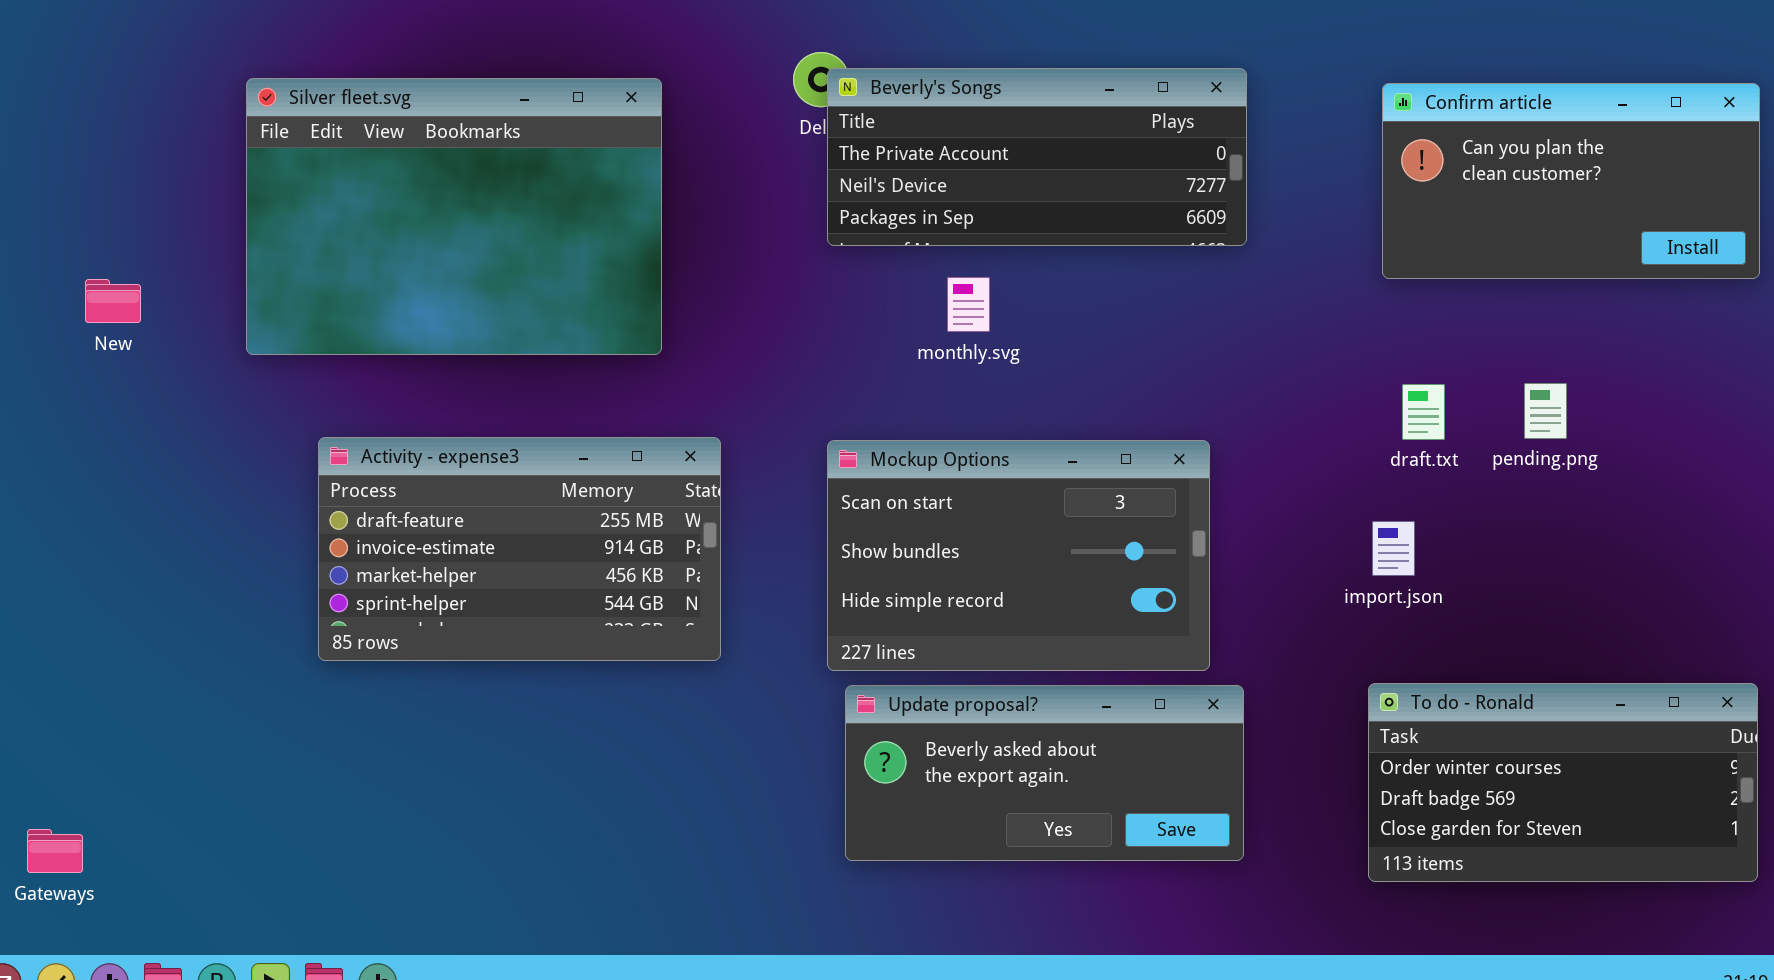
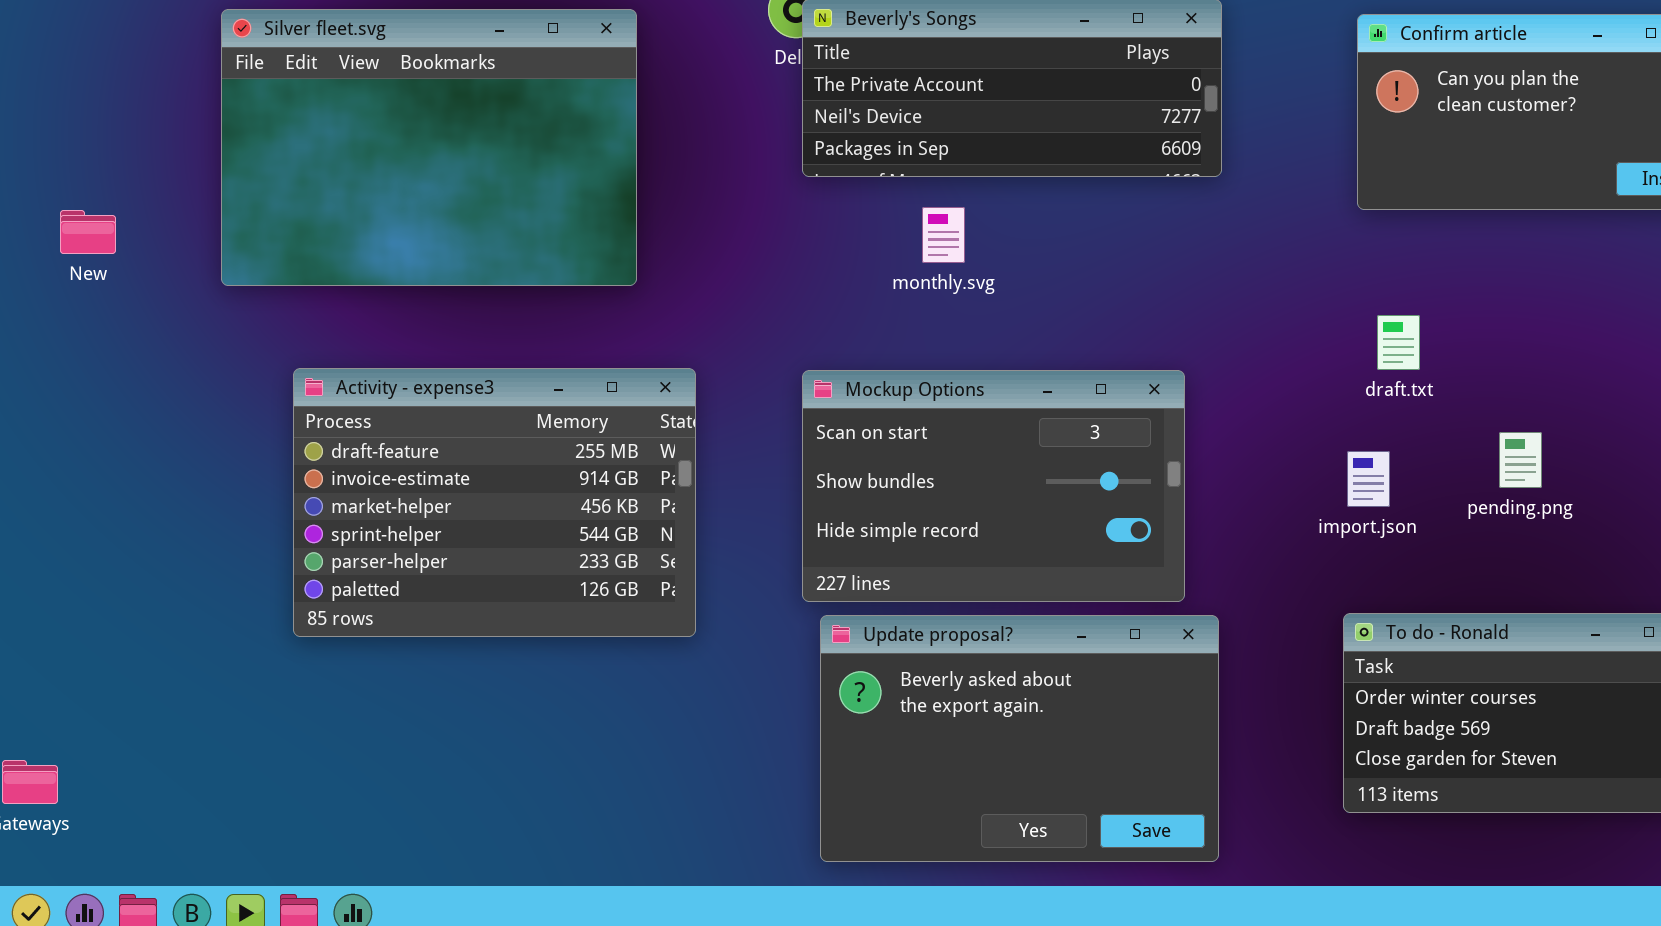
pending.png: [1524,383,1567,439] -> [1499,432,1542,488], moved
Activity - expense3: [318,437,721,661] -> [293,368,696,637], resized
Update proposal?: [845,685,1244,861] -> [820,615,1219,862], resized

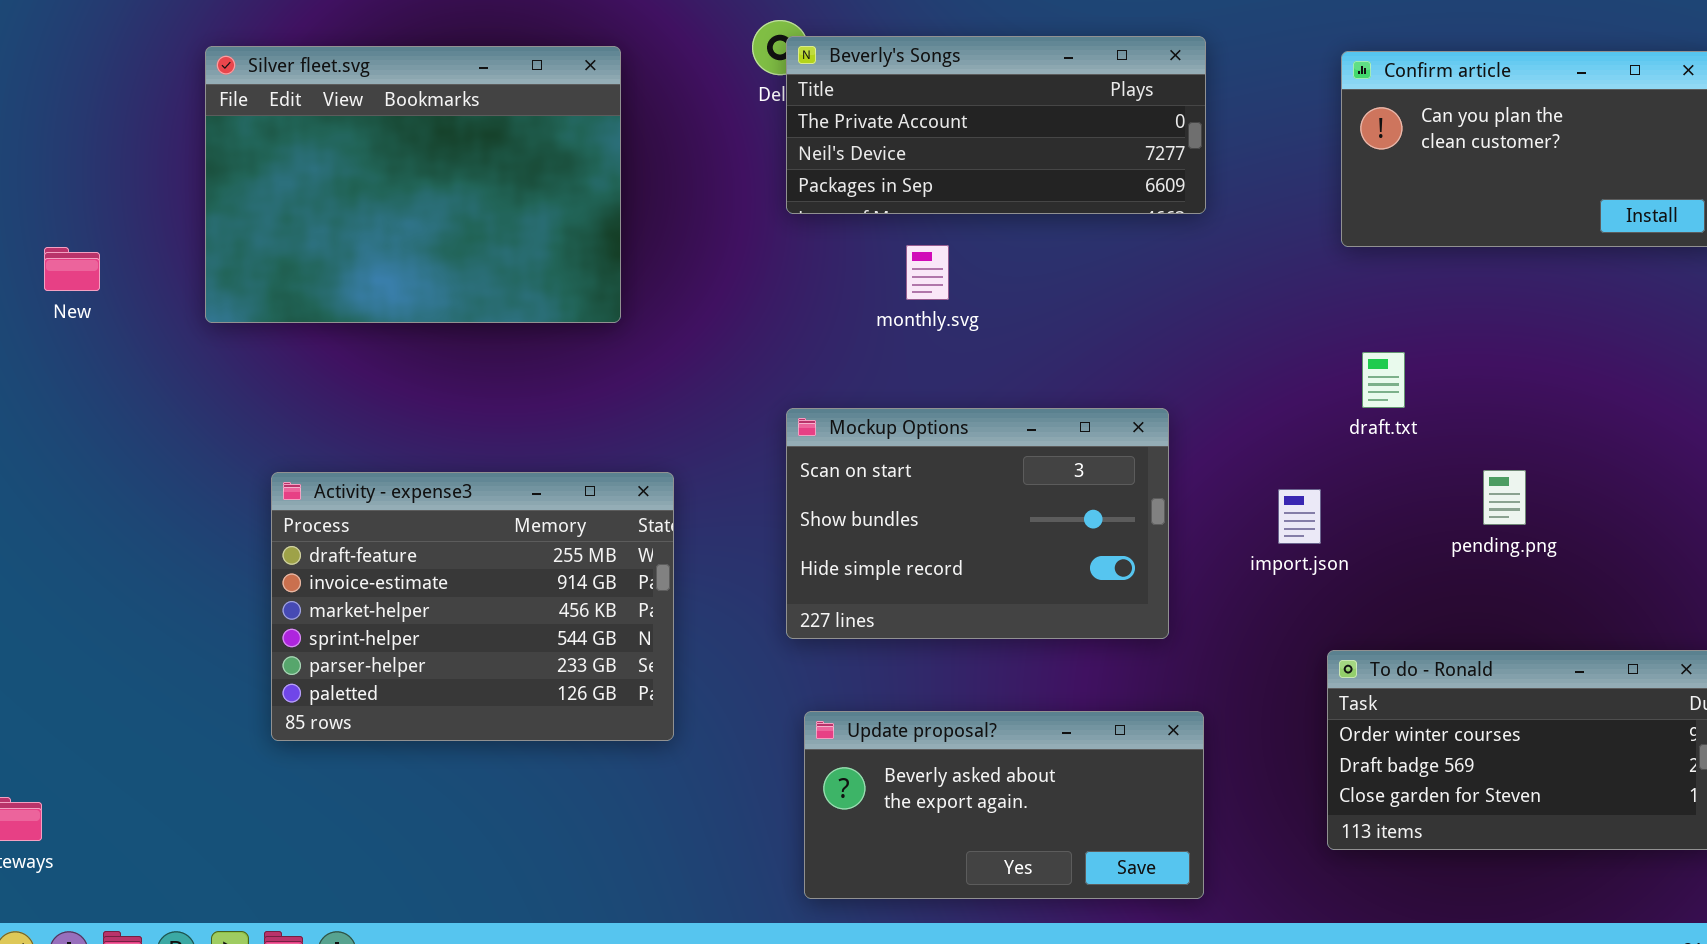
Activity - expense3: [293,368,696,637] -> [271,472,674,741], moved
import.json: [1347,451,1390,507] -> [1278,489,1321,544], moved
Update proposal?: [820,615,1219,862] -> [804,711,1204,899], resized

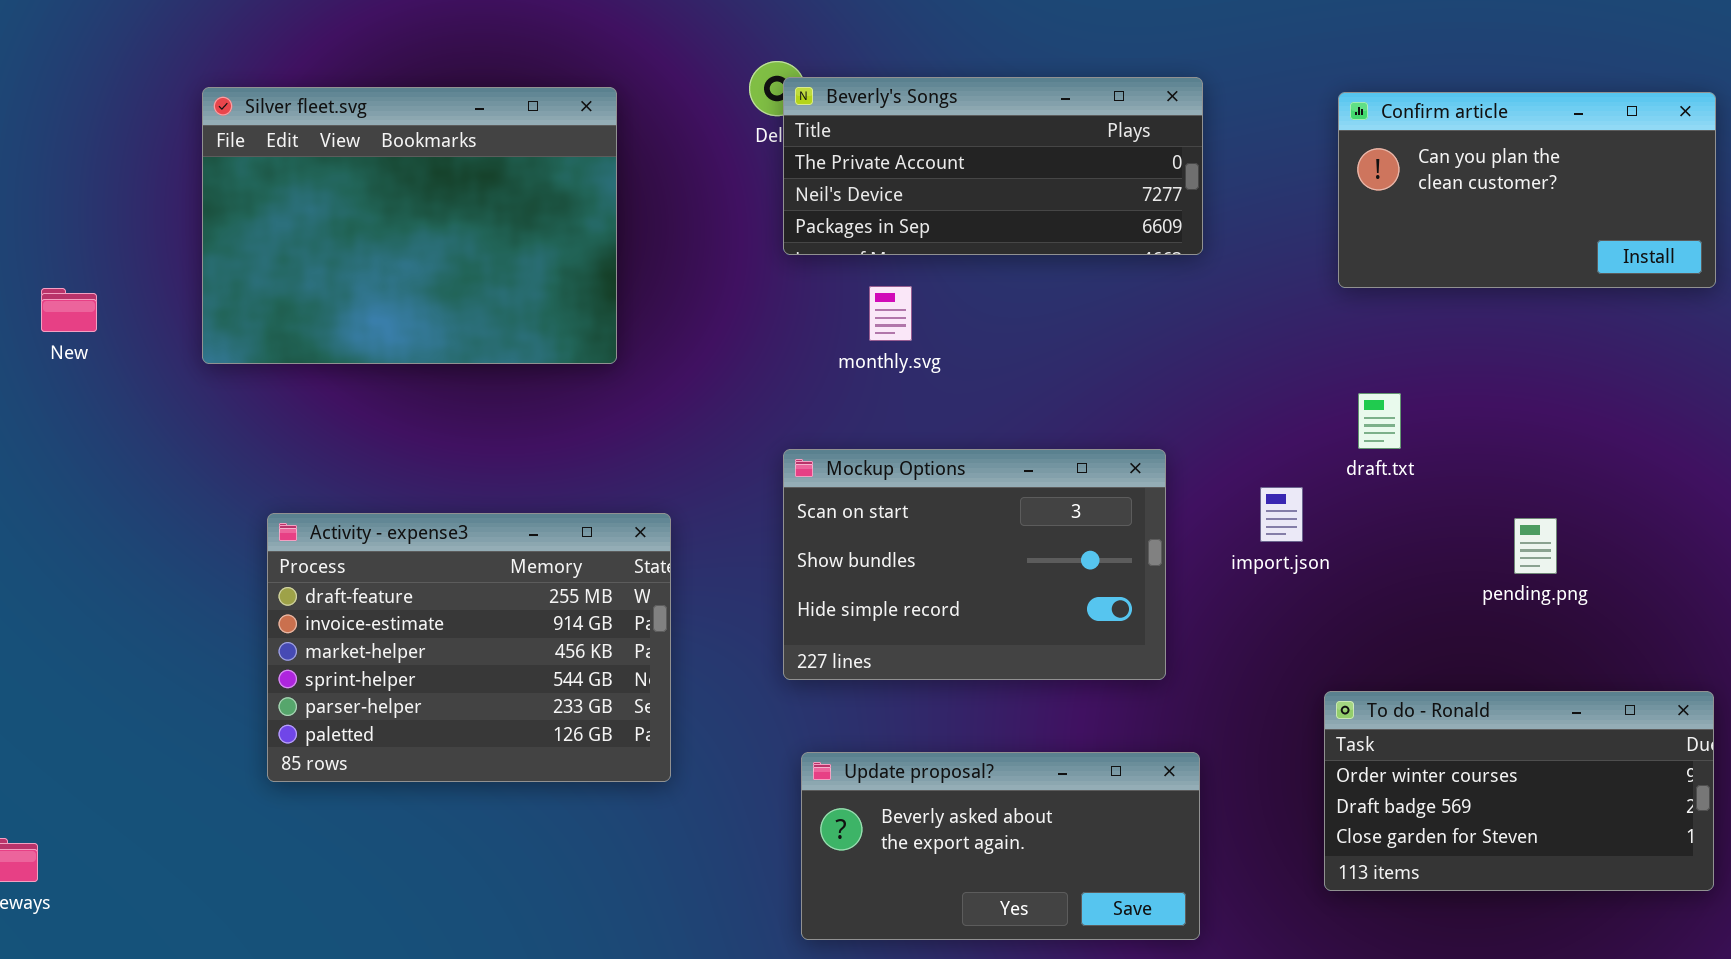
monthly.svg: [906,245,949,300] -> [869,286,912,341], moved
pending.png: [1483,470,1526,525] -> [1514,518,1557,574], moved
import.json: [1278,489,1321,544] -> [1260,487,1303,542], moved

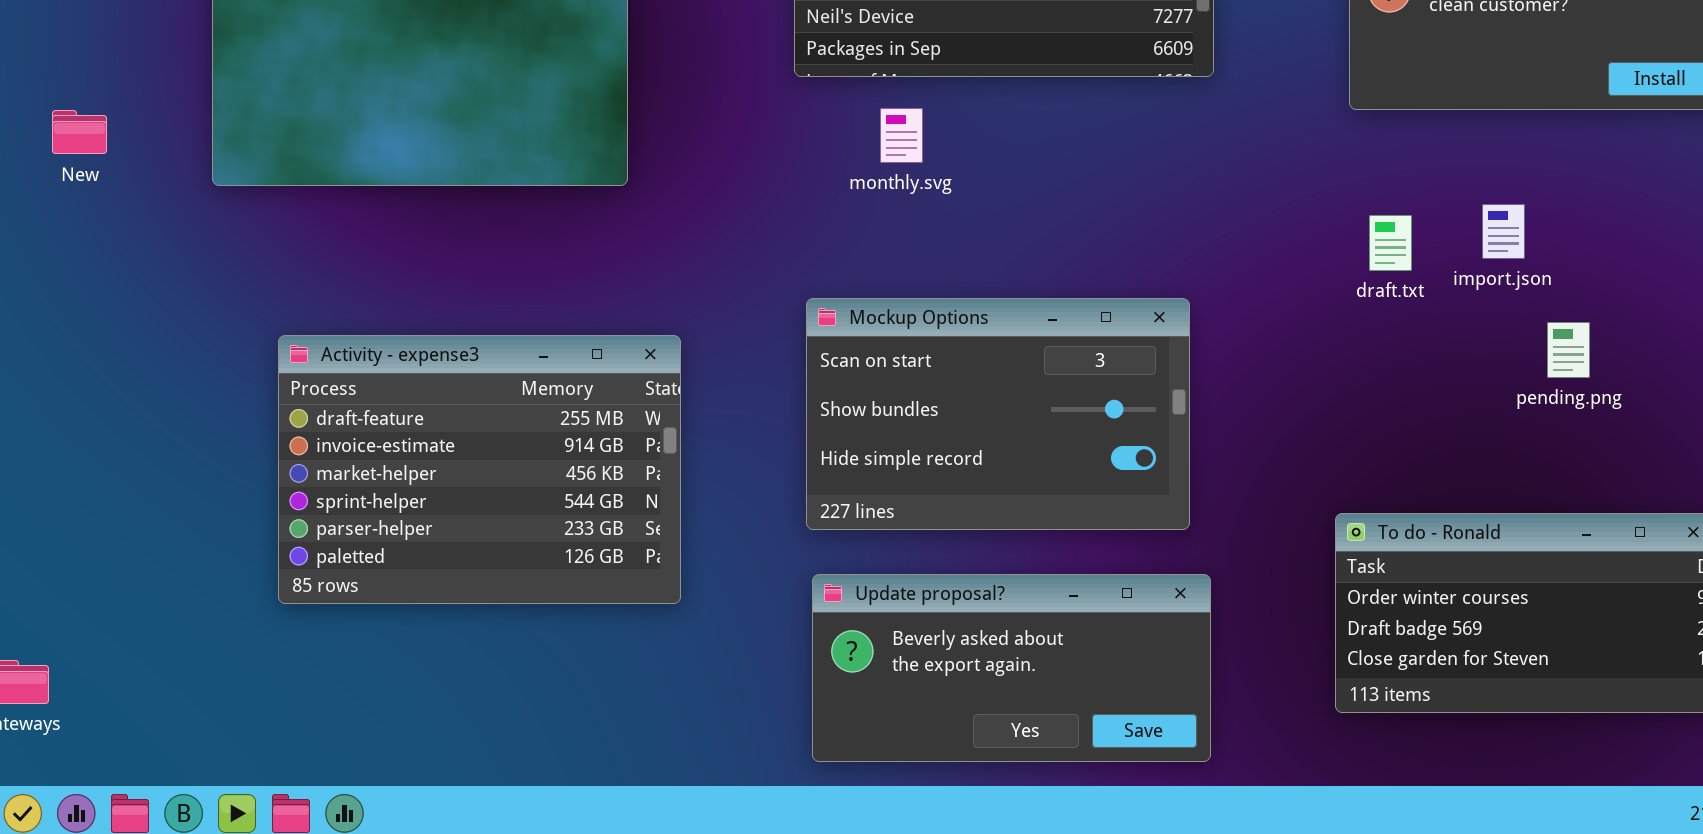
Mockup Options: [783,449,1166,680] -> [806,298,1190,530], moved
import.json: [1260,487,1303,542] -> [1482,204,1525,259], moved
pending.png: [1514,518,1557,574] -> [1547,322,1590,378], moved

